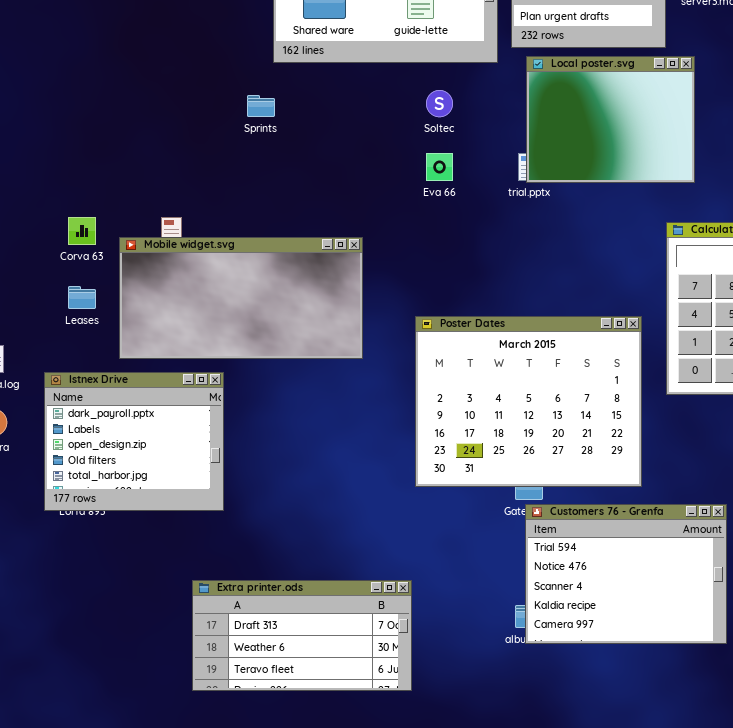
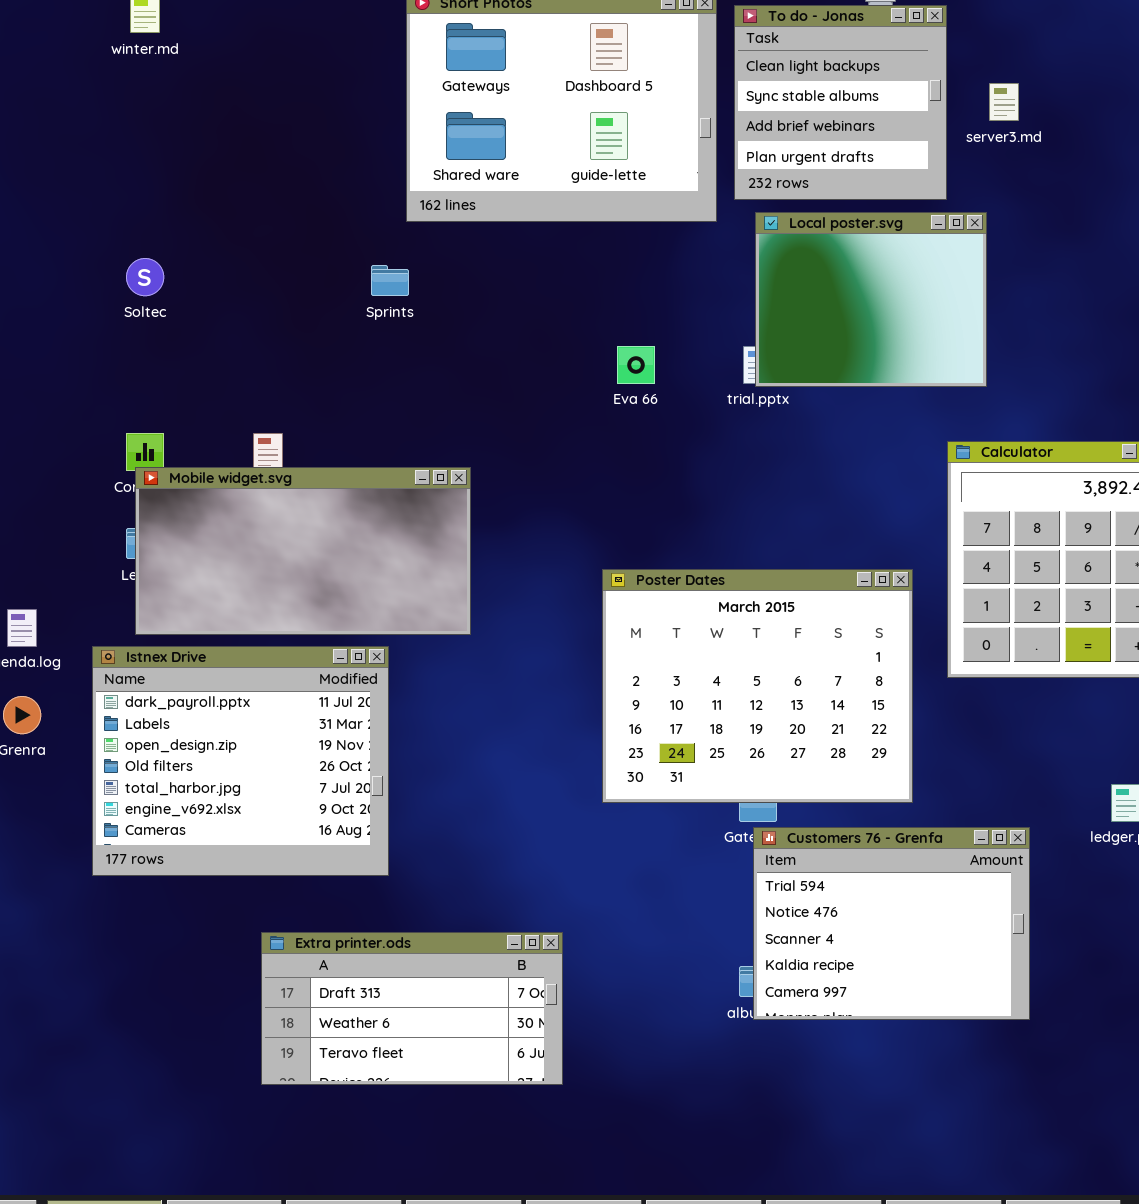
Soltec: [426,90,453,117] -> [126,258,164,296], moved
Mobile widget.svg: [119,237,363,359] -> [135,467,471,635], moved
Istnex Drive: [44,372,224,511] -> [92,646,389,876], resized
Extra printer.ods: [192,580,412,691] -> [261,932,563,1085], moved

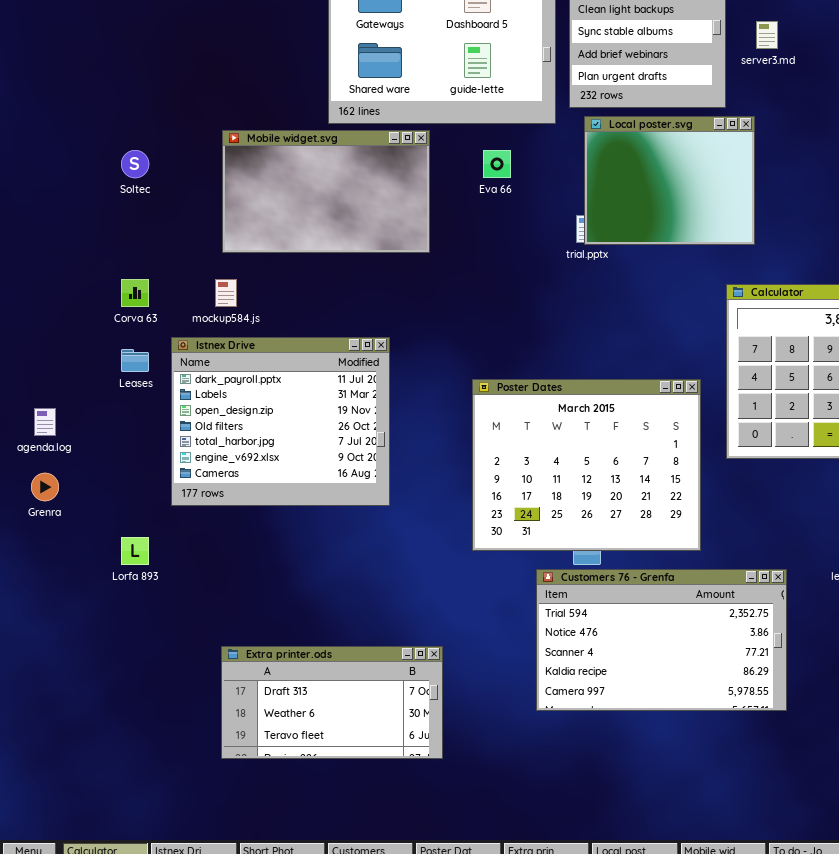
Eva 66: [617,346,655,384] -> [483,150,511,178], moved
Mobile widget.svg: [135,467,471,635] -> [222,130,430,253], moved, resized
Istnex Drive: [92,646,389,876] -> [171,337,390,506], moved
Customers 76 - Grenfa: [753,827,1030,1020] -> [536,569,787,711], resized

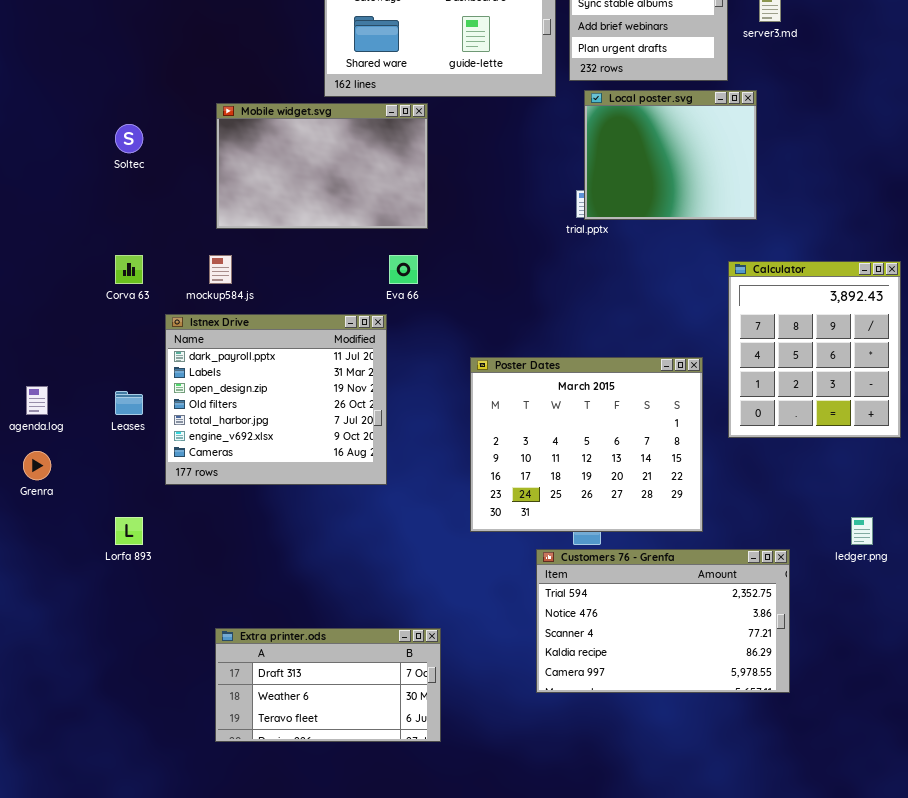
Eva 66: [483,150,511,178] -> [389,255,418,284], moved
Leases: [121,349,149,372] -> [115,391,143,415], moved

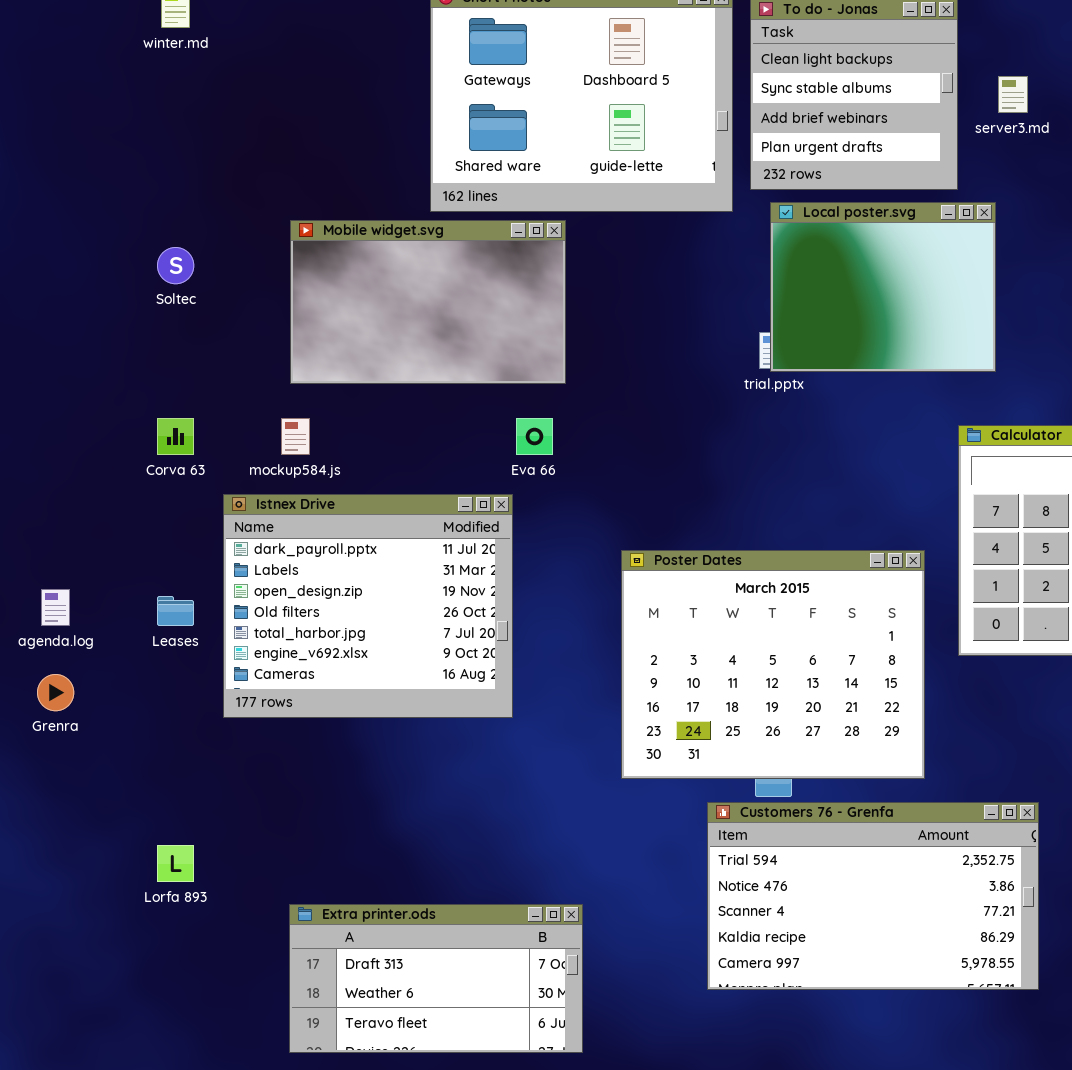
Lorfa 893: [115,517,143,545] -> [157,845,194,882], moved

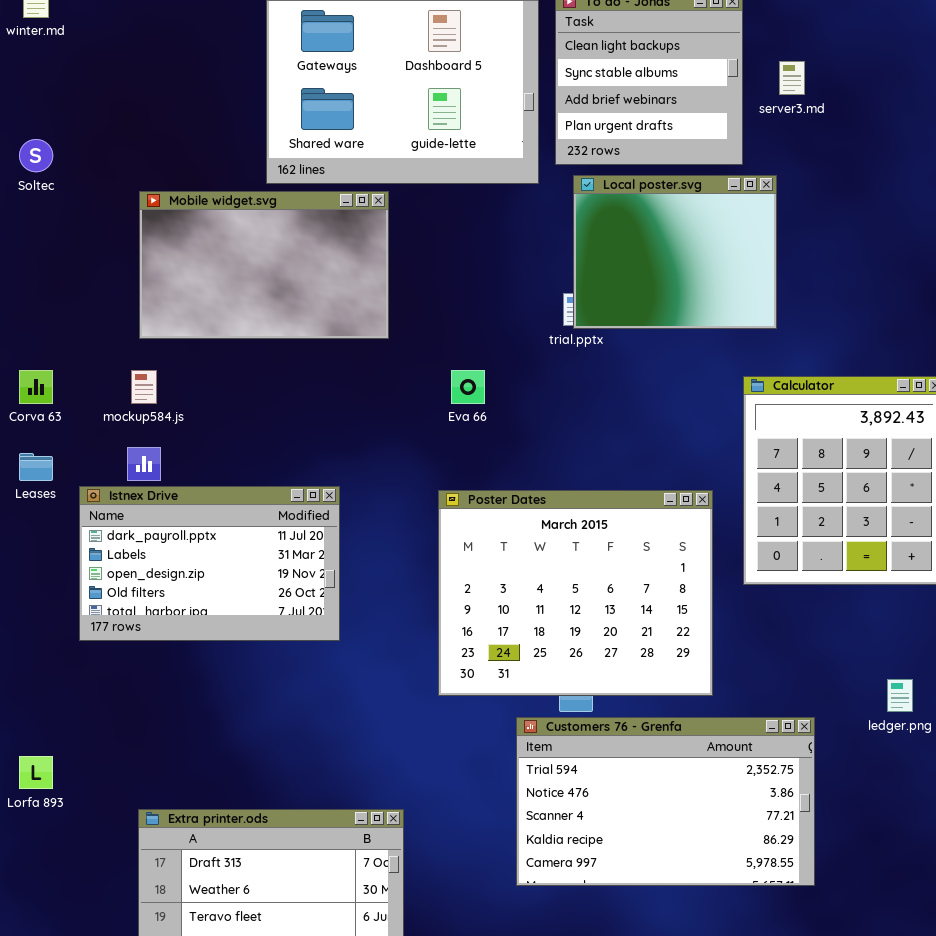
Soltec: [157,247,194,284] -> [19,139,53,172], moved
Eva 66: [516,418,553,455] -> [451,370,485,404], moved
Istnex Drive: [223,494,513,718] -> [79,486,340,641], resized
Leases: [157,596,194,626] -> [19,453,53,481], moved

